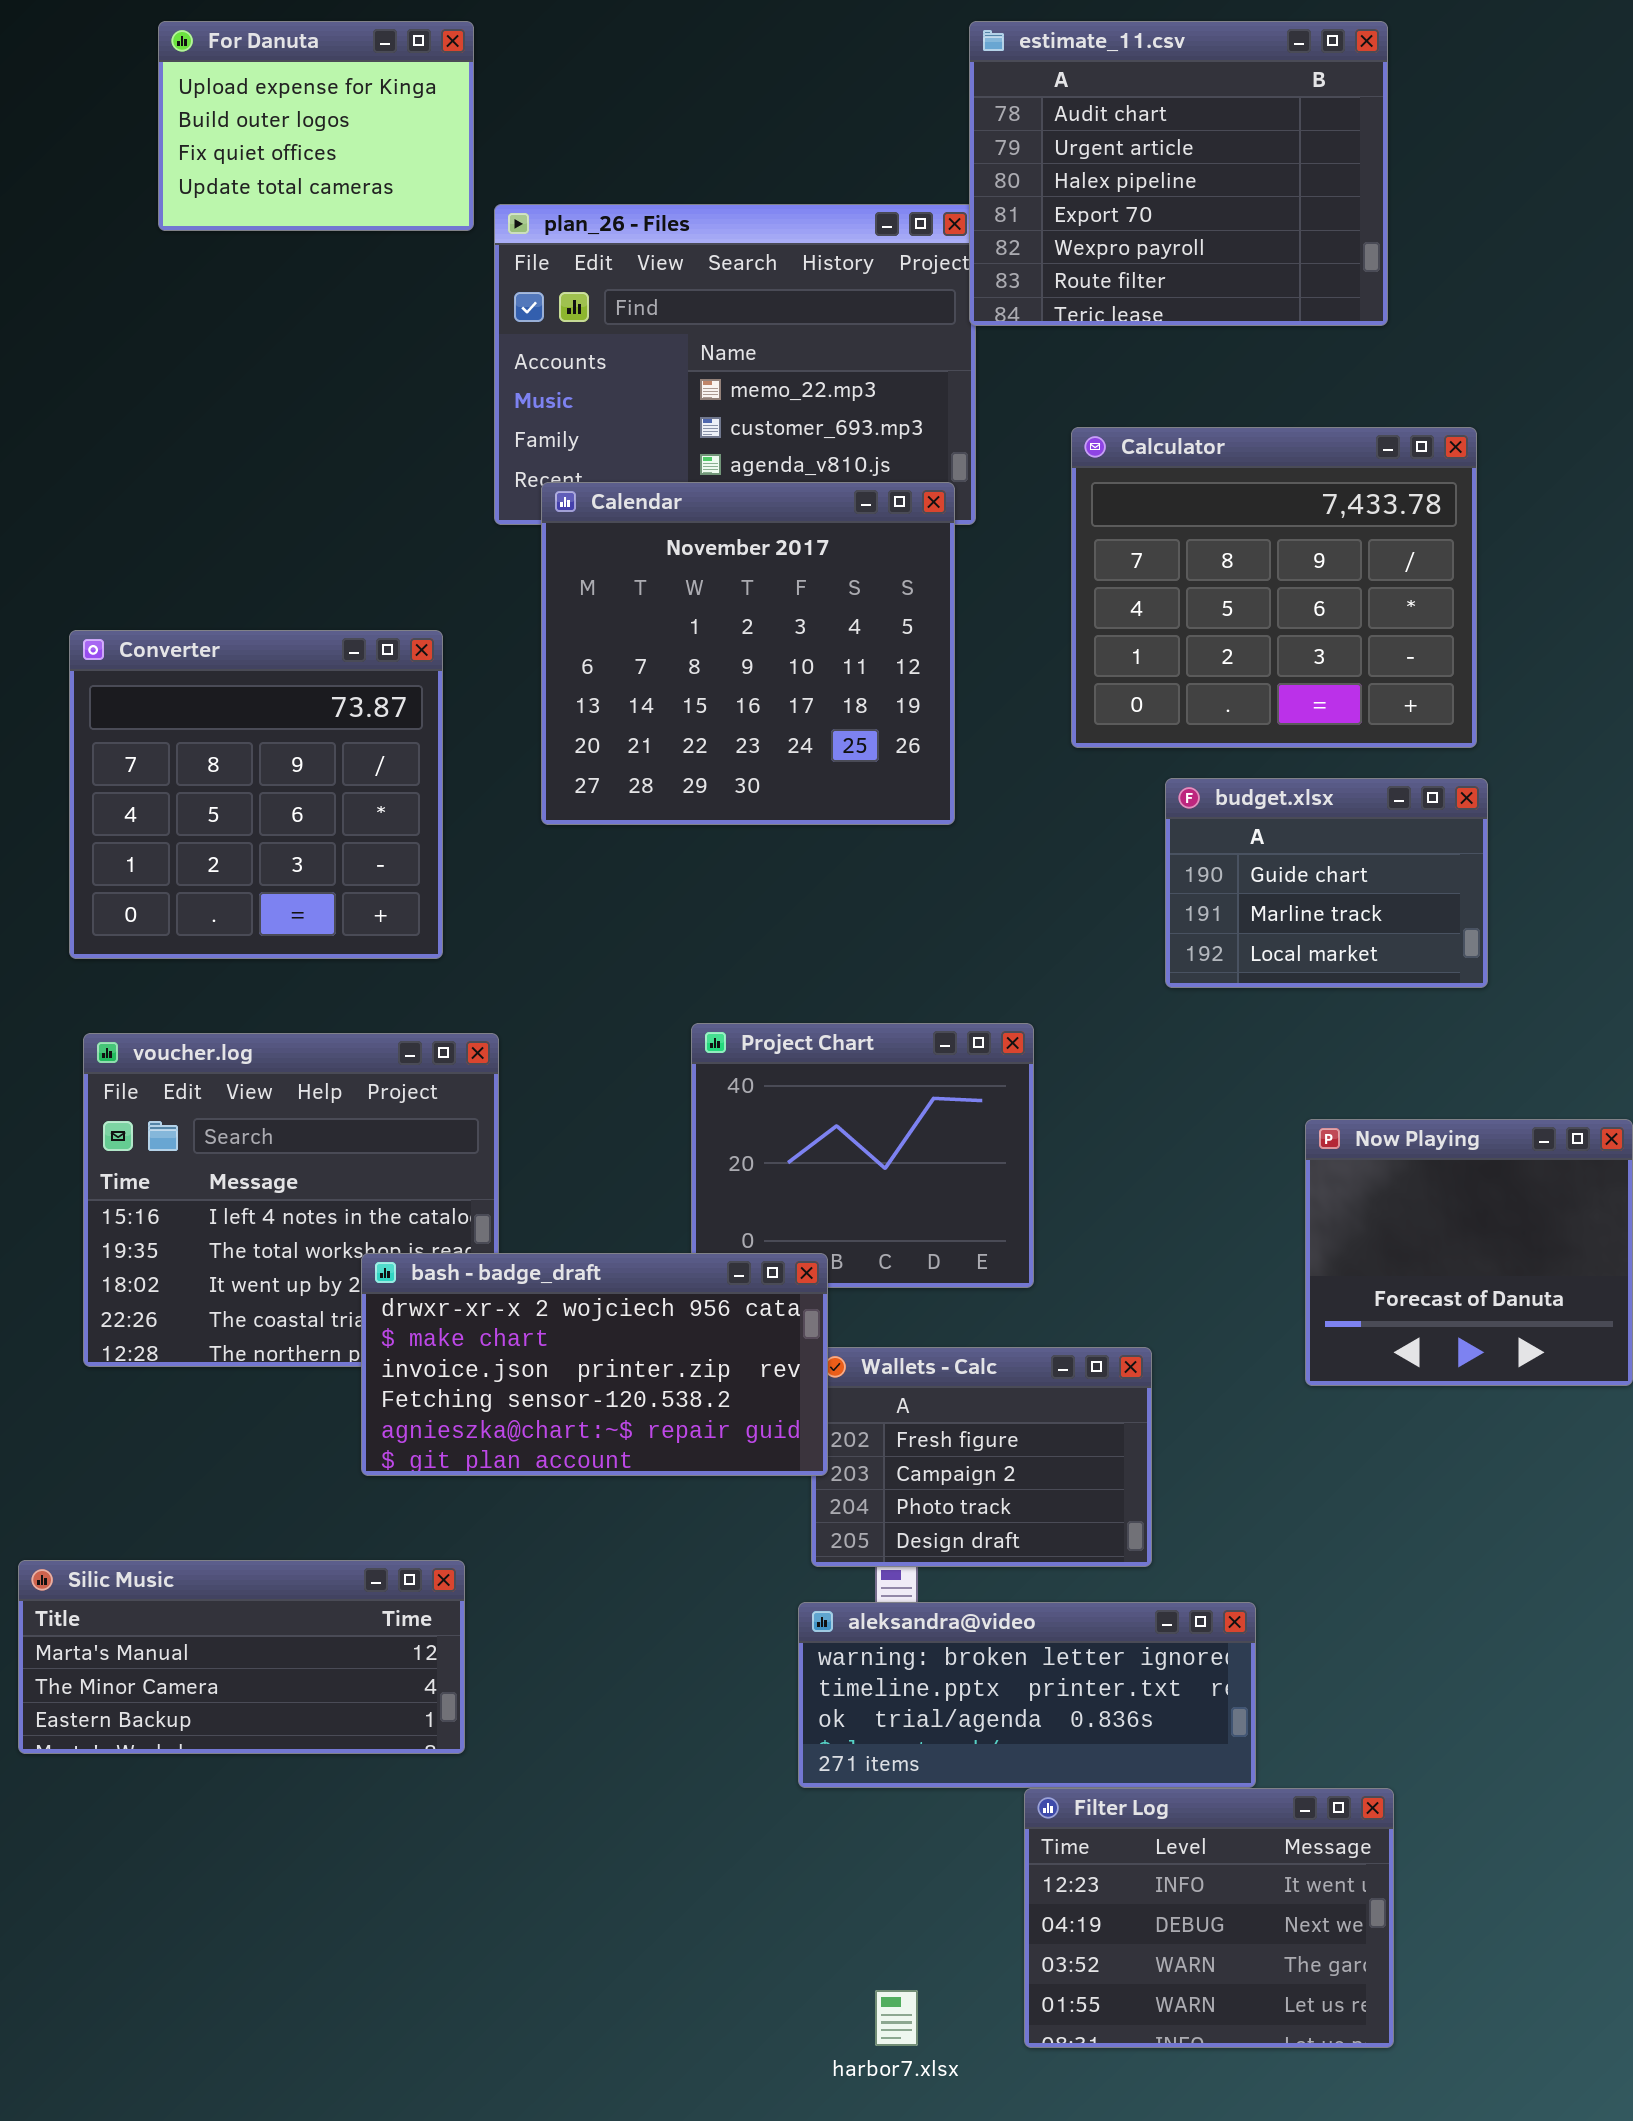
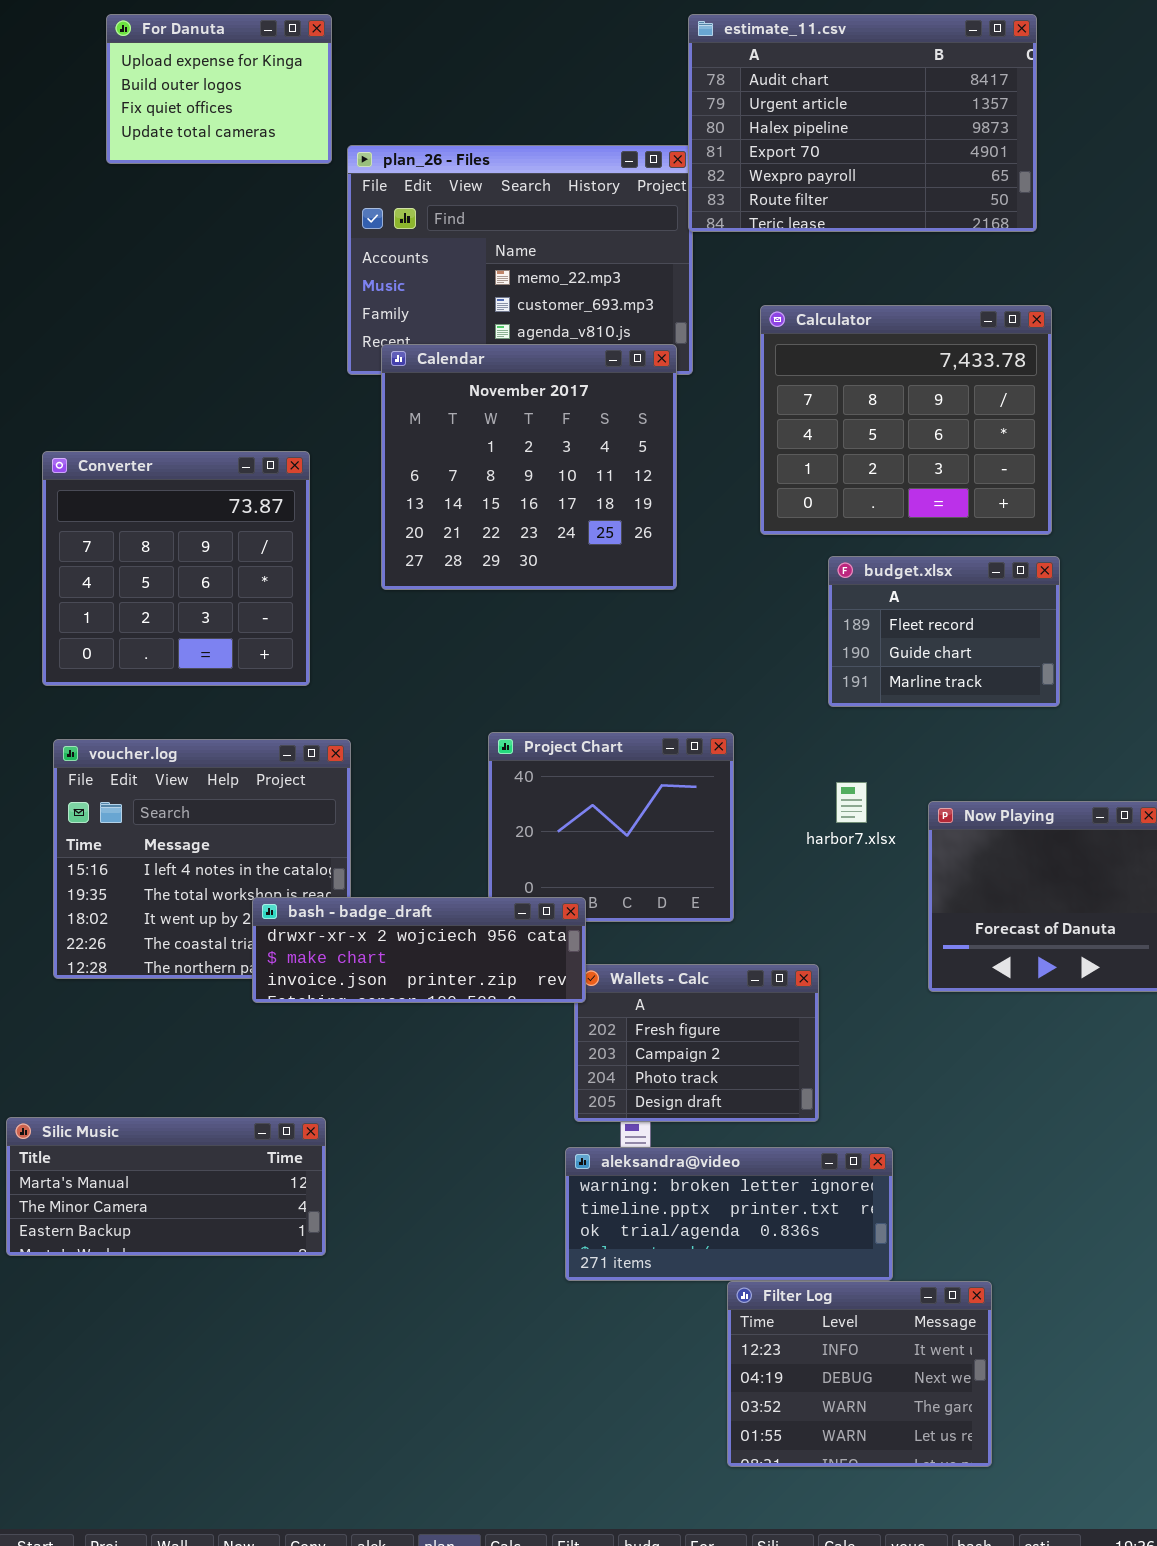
estimate_11.csv: [969,21,1388,326] -> [688,14,1037,232], resized
budget.xlsx: [1165,778,1488,988] -> [828,556,1060,707], scrolled up 1 row
bash - badge_draft: [361,1253,828,1476] -> [252,897,586,1003], resized
harbor7.xlsx: [875,1990,918,2046] -> [836,782,867,823], moved

